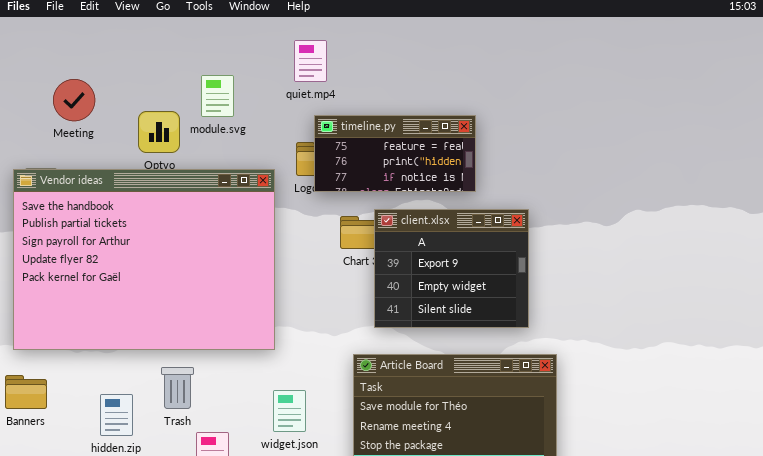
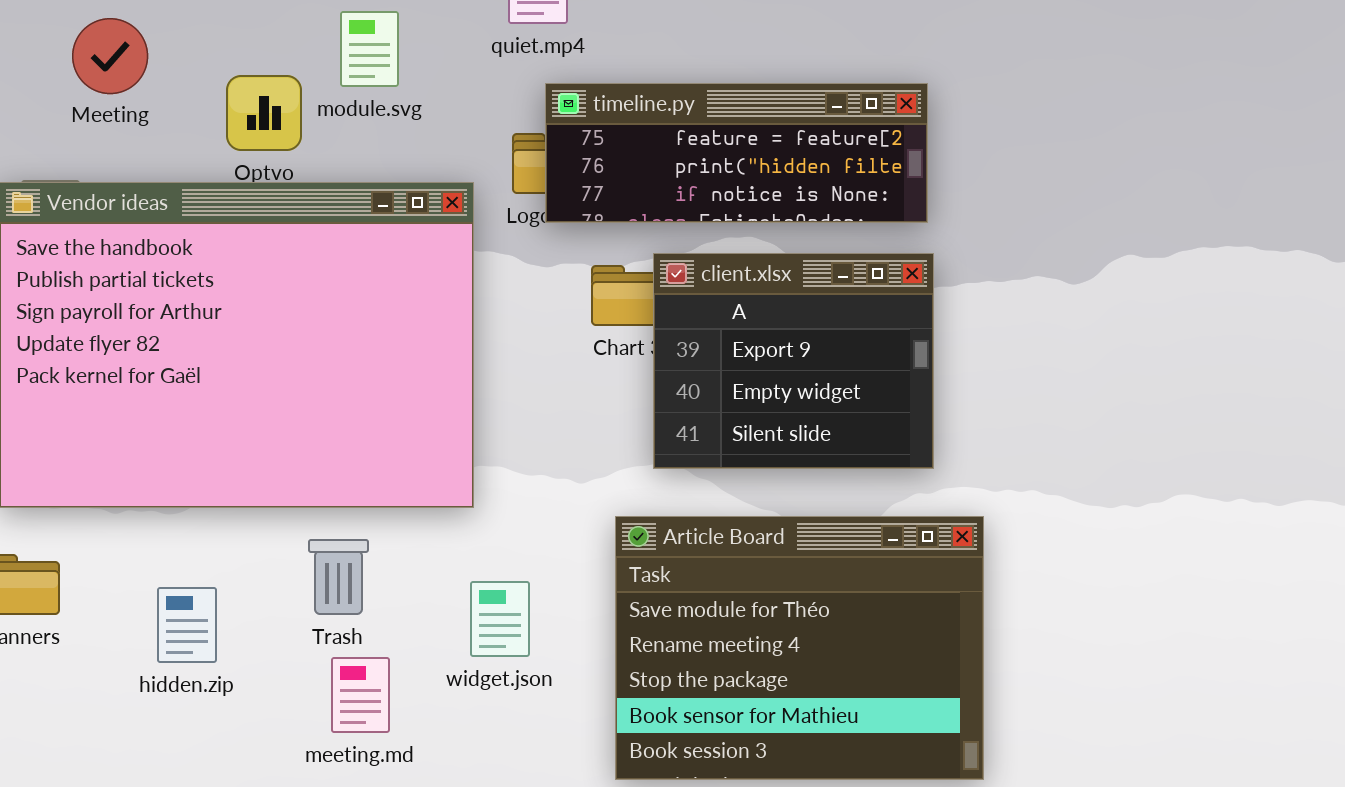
timeline.py: [314,115,476,192] -> [545,83,928,223], resized
Trash: [161,367,194,409] -> [308,539,369,615], moved

